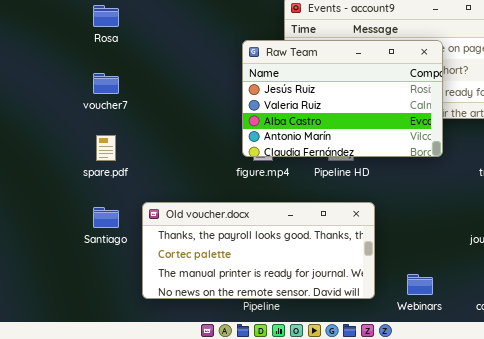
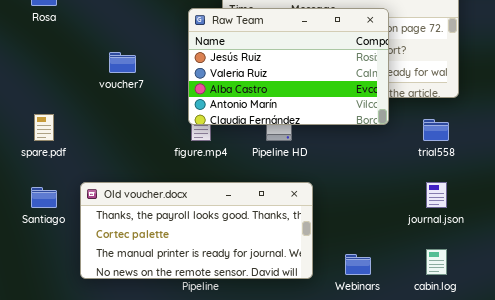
Raw Team: [242,40,443,157] -> [188,8,389,125], moved
voucher7: [93,73,119,94] -> [109,52,136,73], moved

